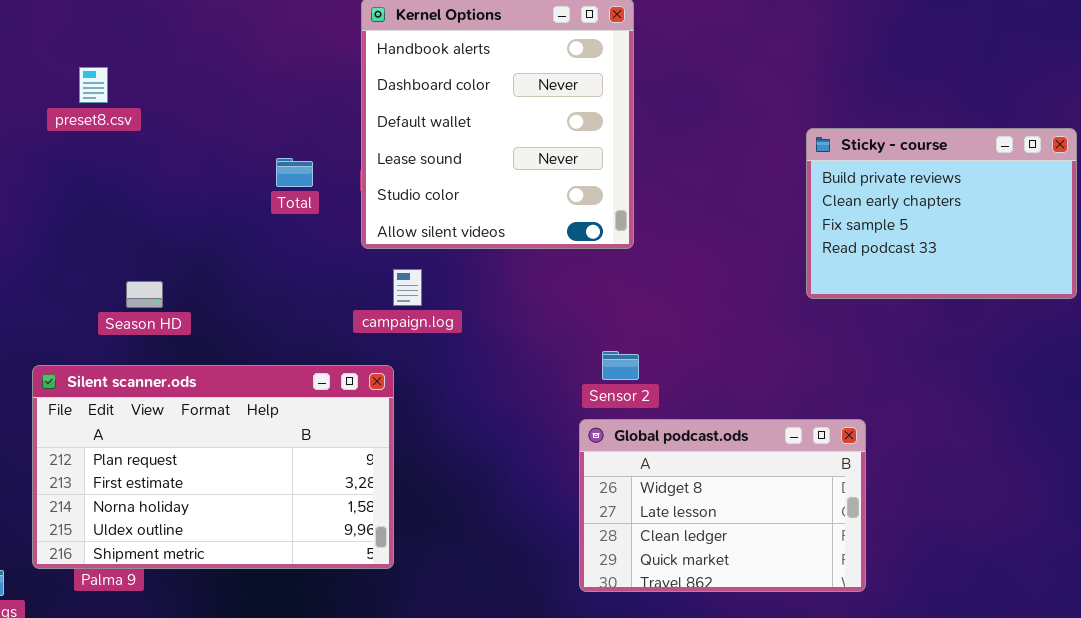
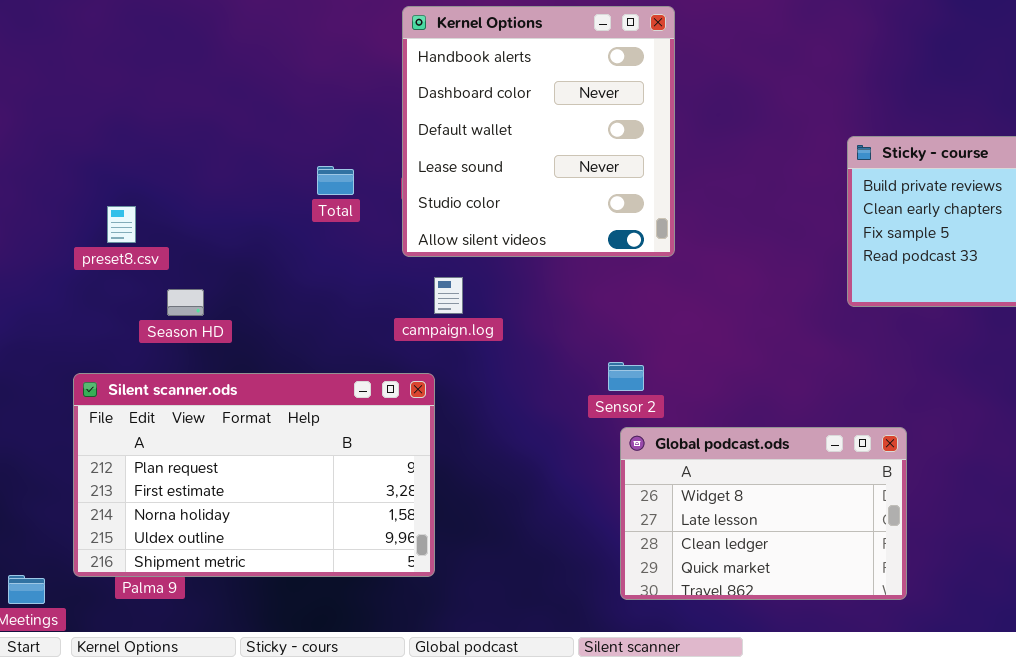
preset8.csv: [79,67,108,103] -> [107,206,136,243], moved
Sensor 2: [602,351,639,380] -> [608,362,644,391], moved

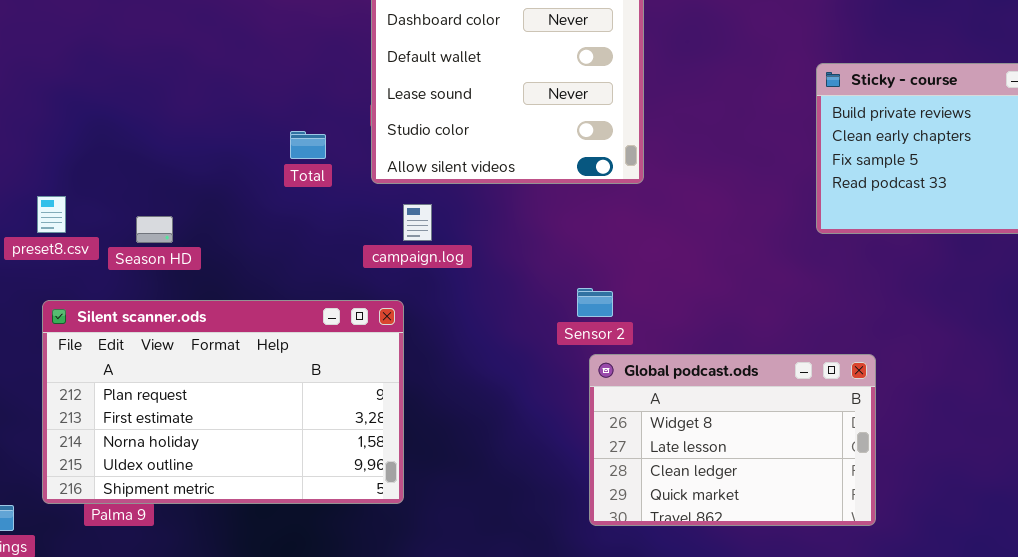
Total: [317,166,354,195] -> [290,131,326,159], moved
preset8.csv: [107,206,136,243] -> [37,196,66,233], moved

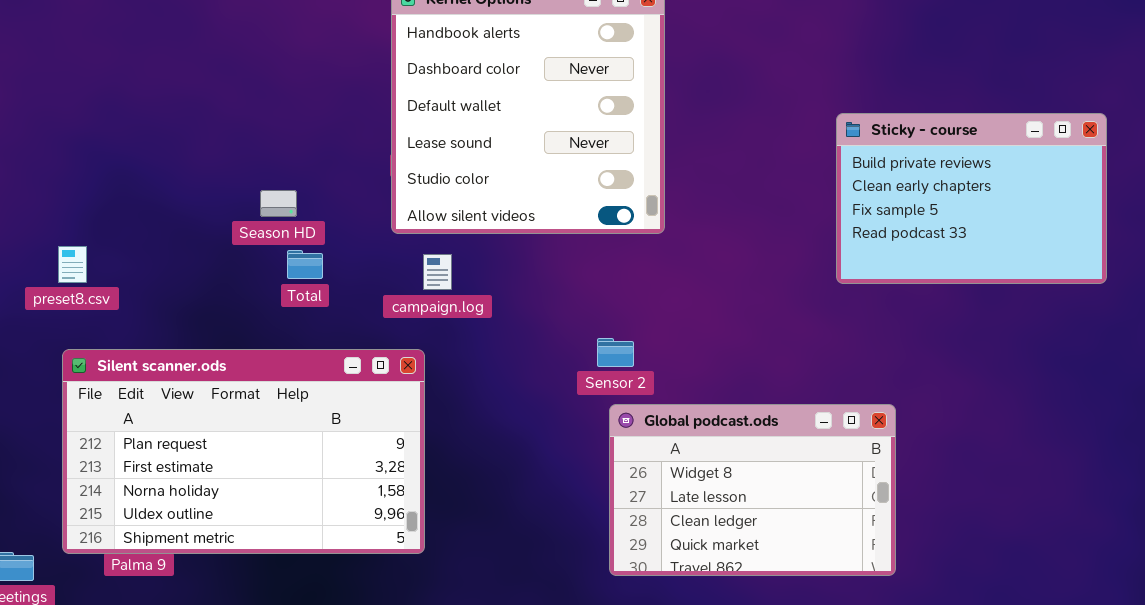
Total: [290,131,326,159] -> [287,250,323,279], moved
Season HD: [136,216,173,243] -> [260,190,297,217], moved

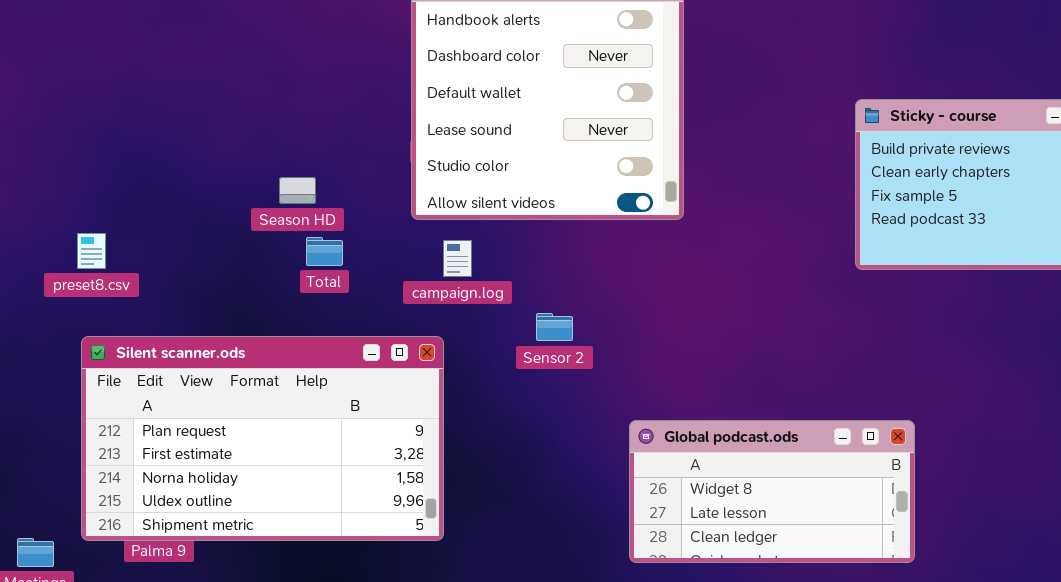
Sensor 2: [597,338,634,367] -> [536,313,573,341], moved
Global podcast.ods: [609,404,896,576] -> [629,420,915,563], resized

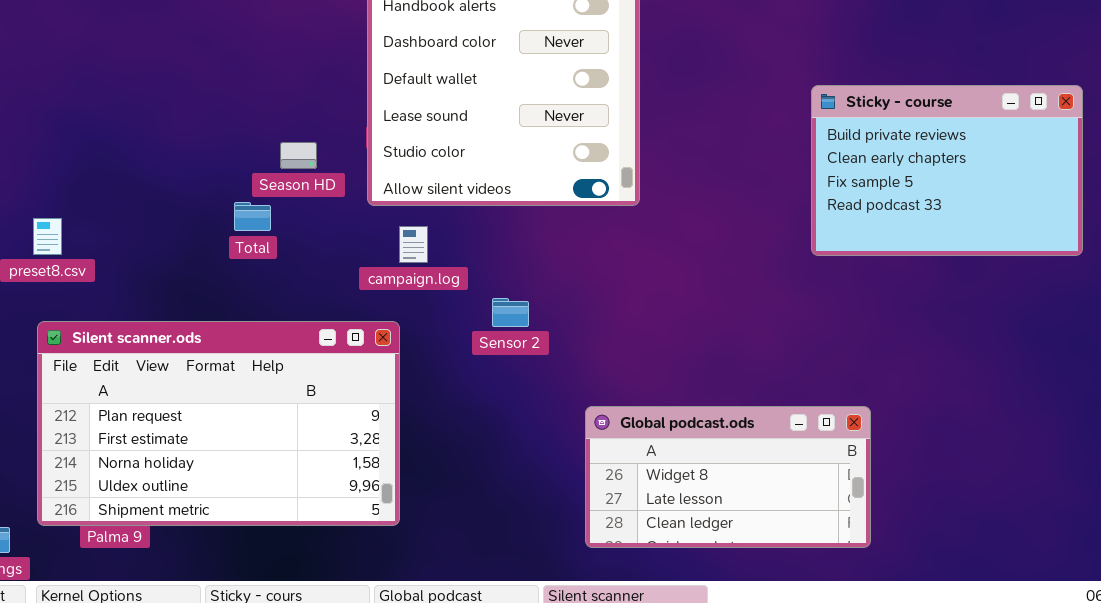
Season HD: [279,177,316,204] -> [280,142,317,169], moved
Total: [306,237,343,266] -> [234,202,271,231], moved

